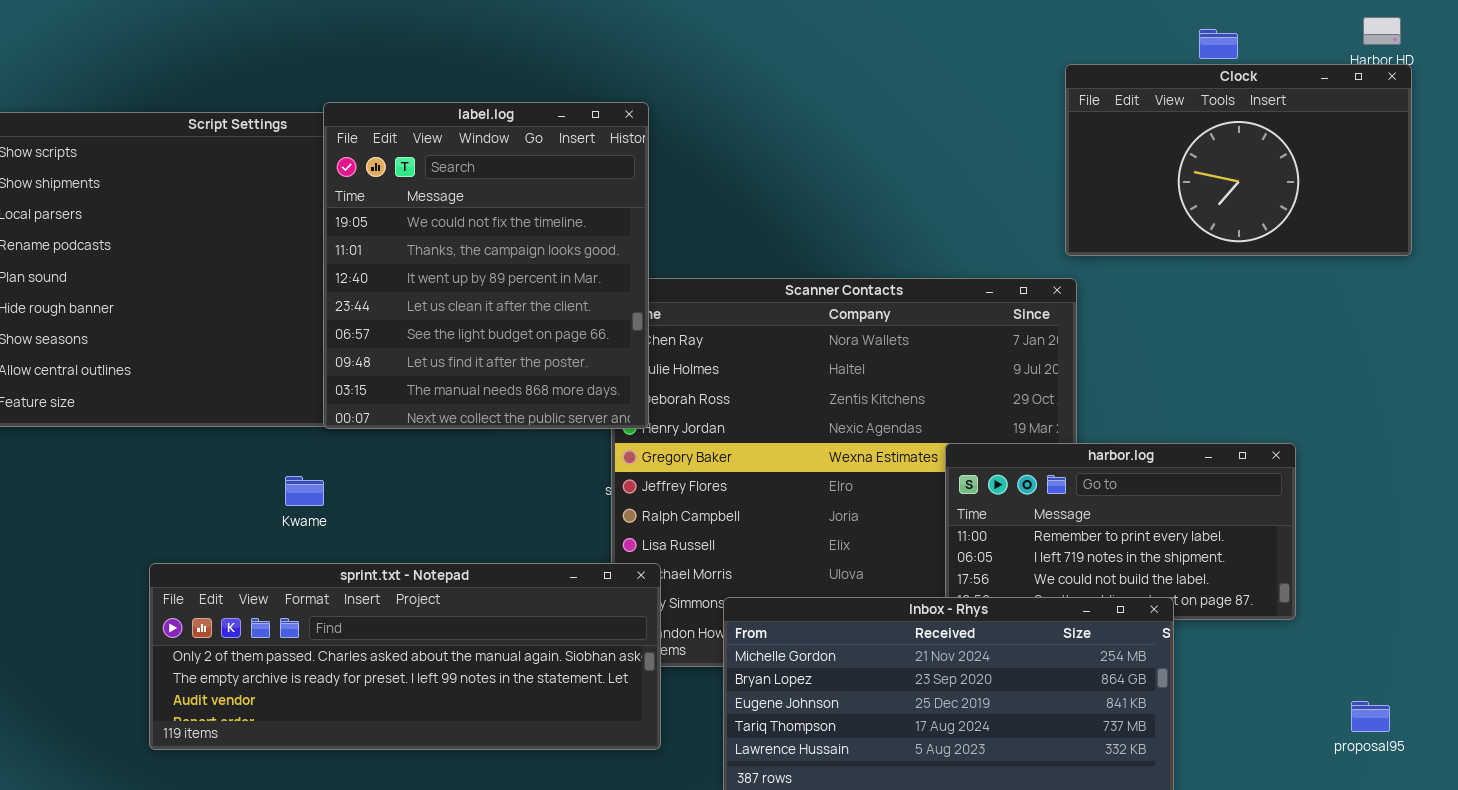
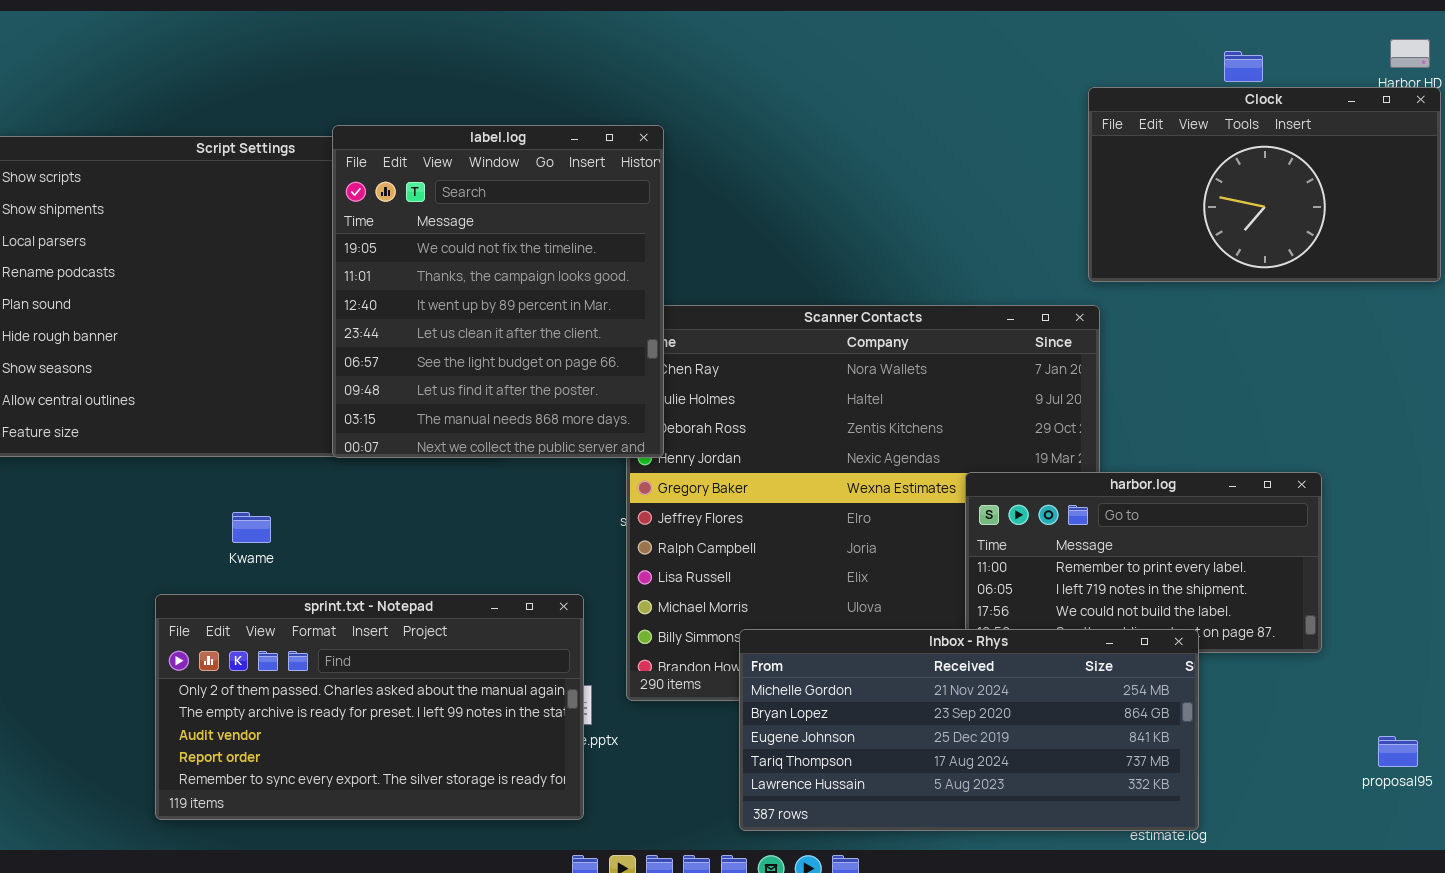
Kwame: [285,476,324,506] -> [232,512,271,543], moved
sprint.txt - Notepad: [149,563,661,750] -> [155,594,584,820], resized

